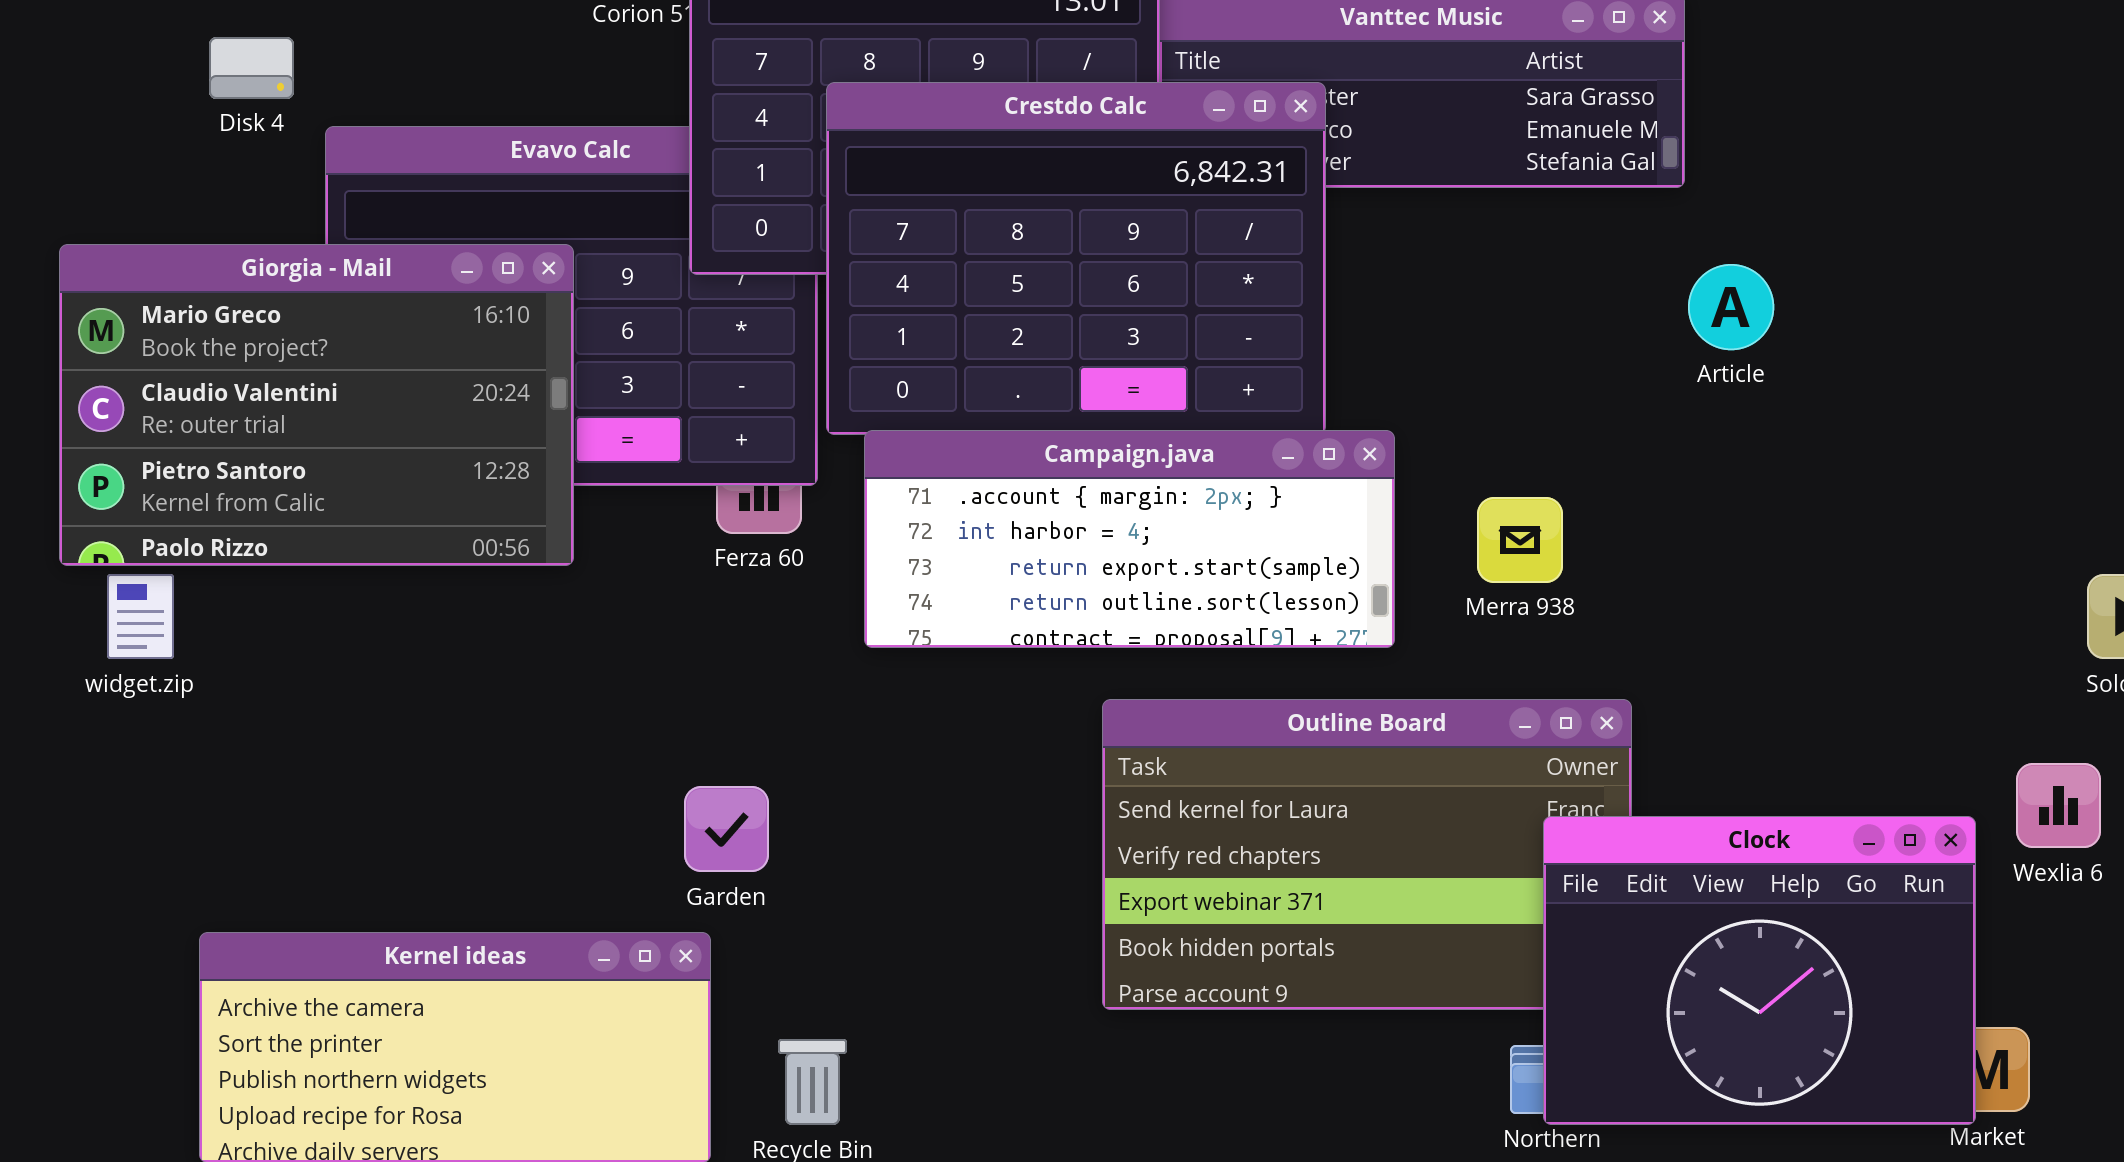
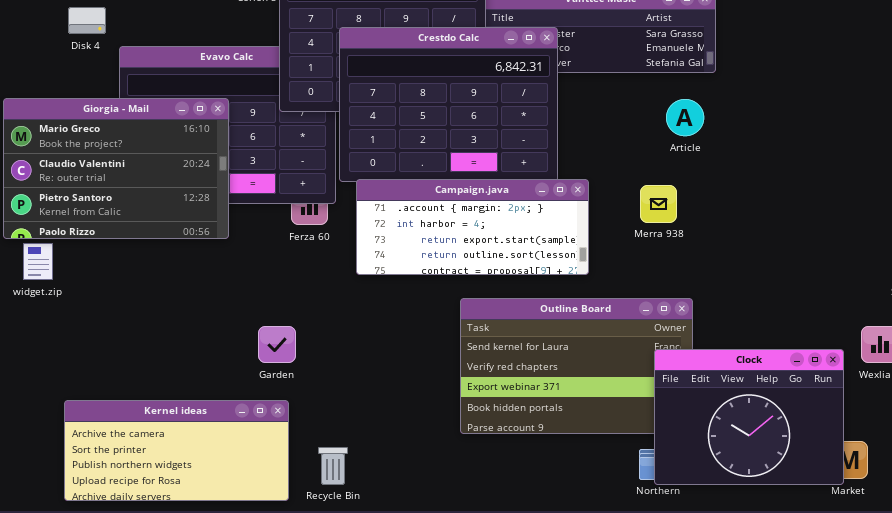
Article: [1688,264,1774,350] -> [666,99,704,136], moved
Merra 938: [1477,497,1563,583] -> [640,185,677,223], moved
Garden: [684,786,769,872] -> [258,326,296,363], moved

